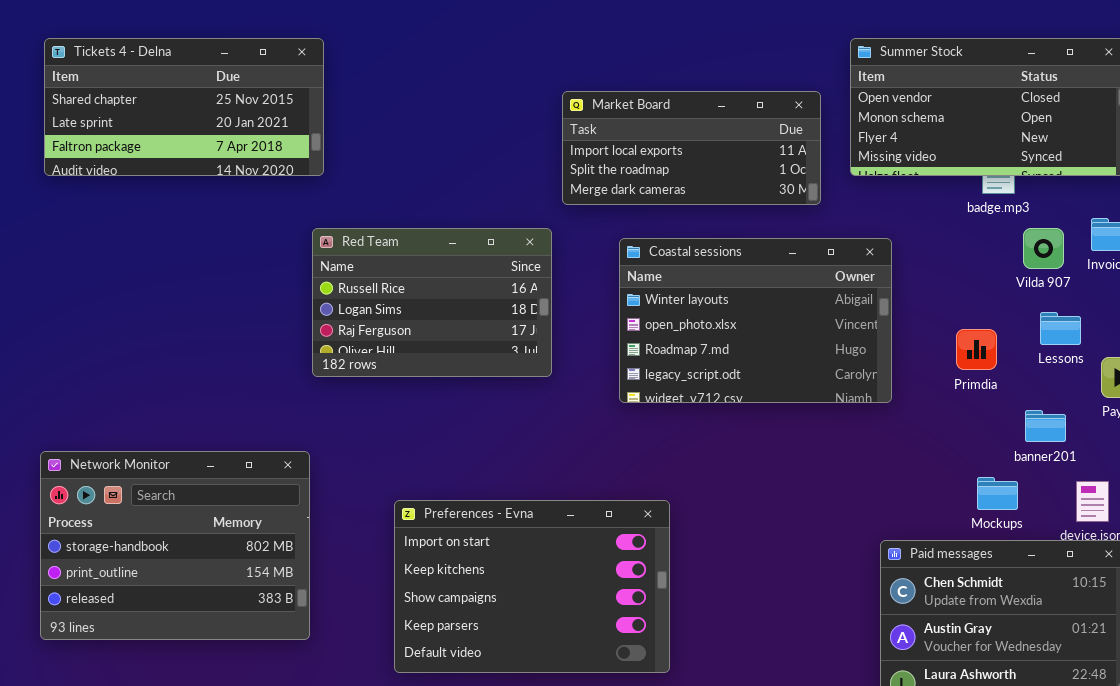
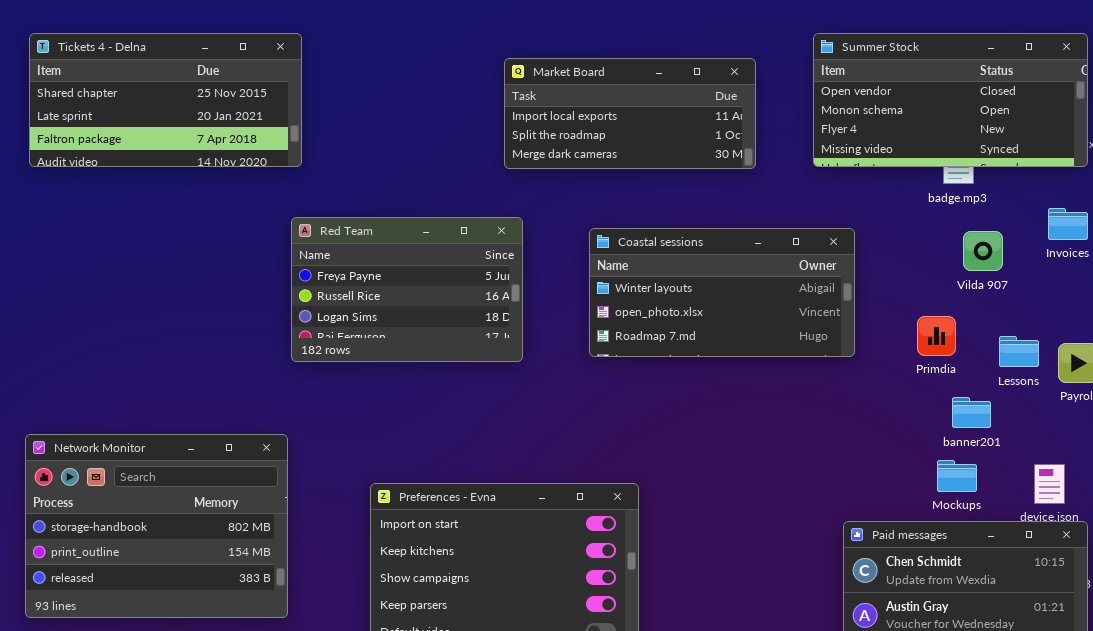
Market Board: [562,91,821,205] -> [504,58,756,169], moved
Red Team: [312,228,552,377] -> [291,217,523,362], scrolled up 1 row
Vilda 907: [1023,228,1064,269] -> [963,231,1003,271], moved
Coastal sessions: [619,238,892,403] -> [589,228,855,357], resized
Lessons: [1040,312,1081,345] -> [999,336,1039,367], moved
banner201: [1025,410,1066,442] -> [952,397,991,428], moved

